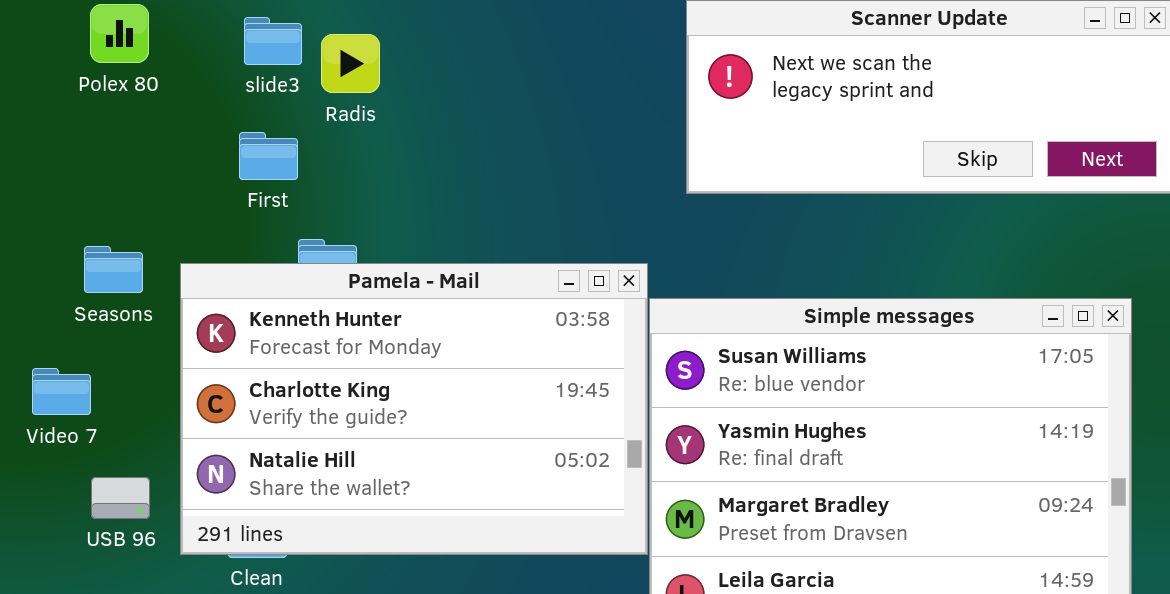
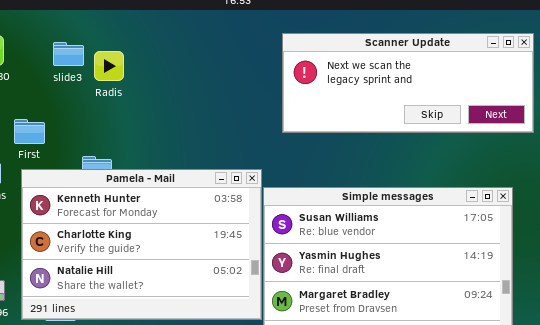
First: [239,132,298,180] -> [14,119,45,144], moved

